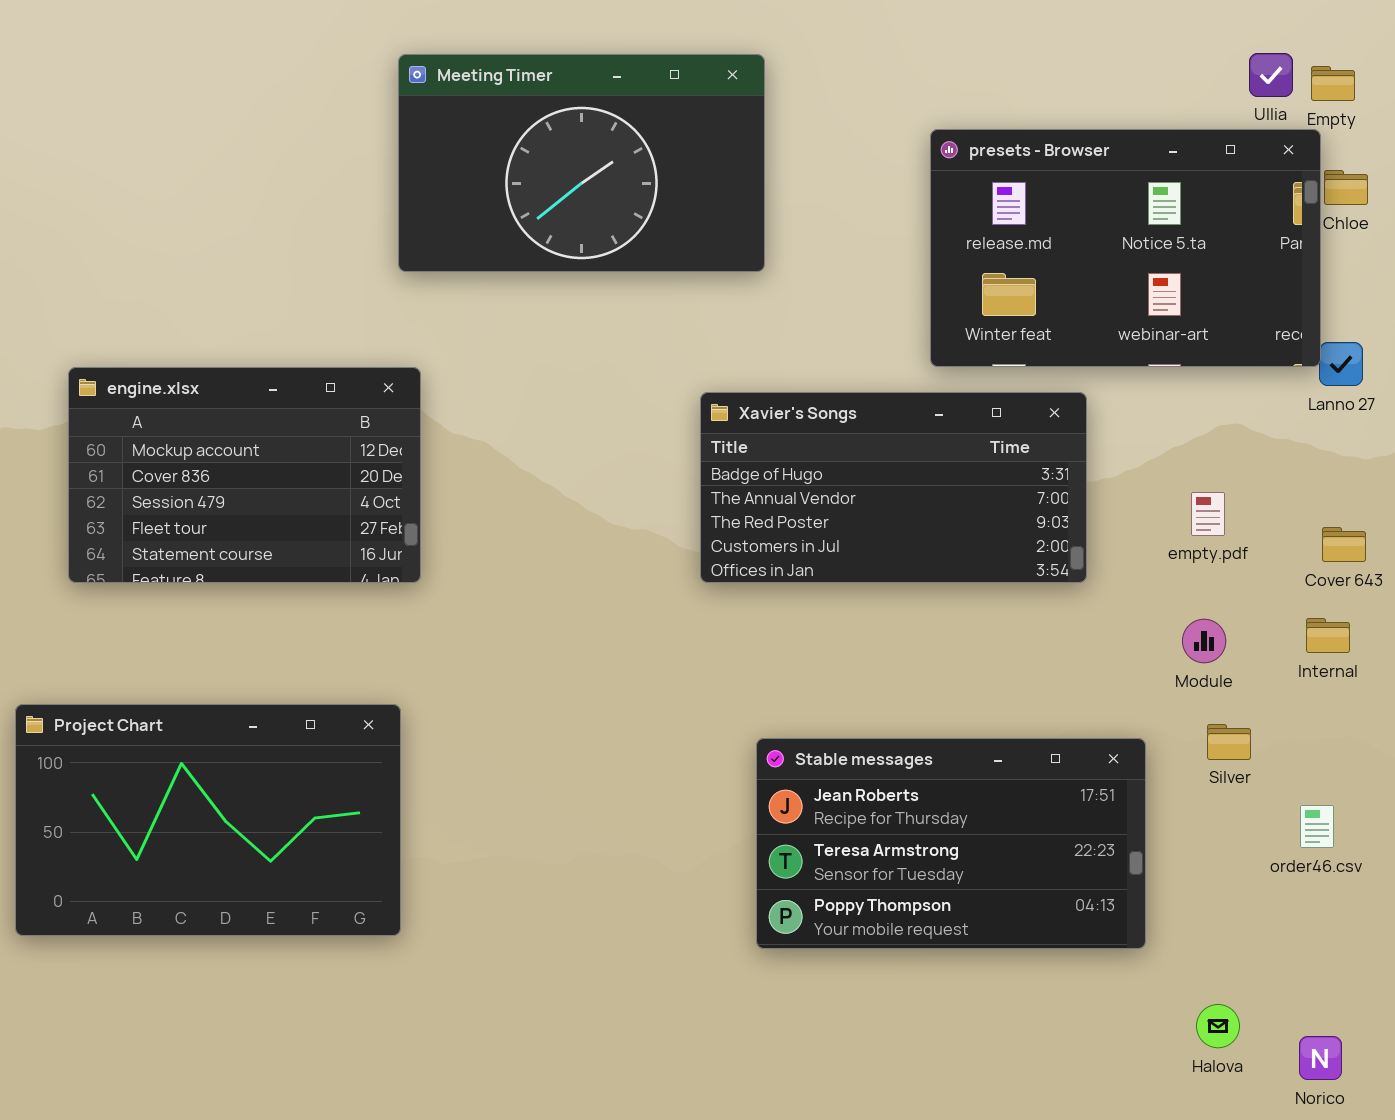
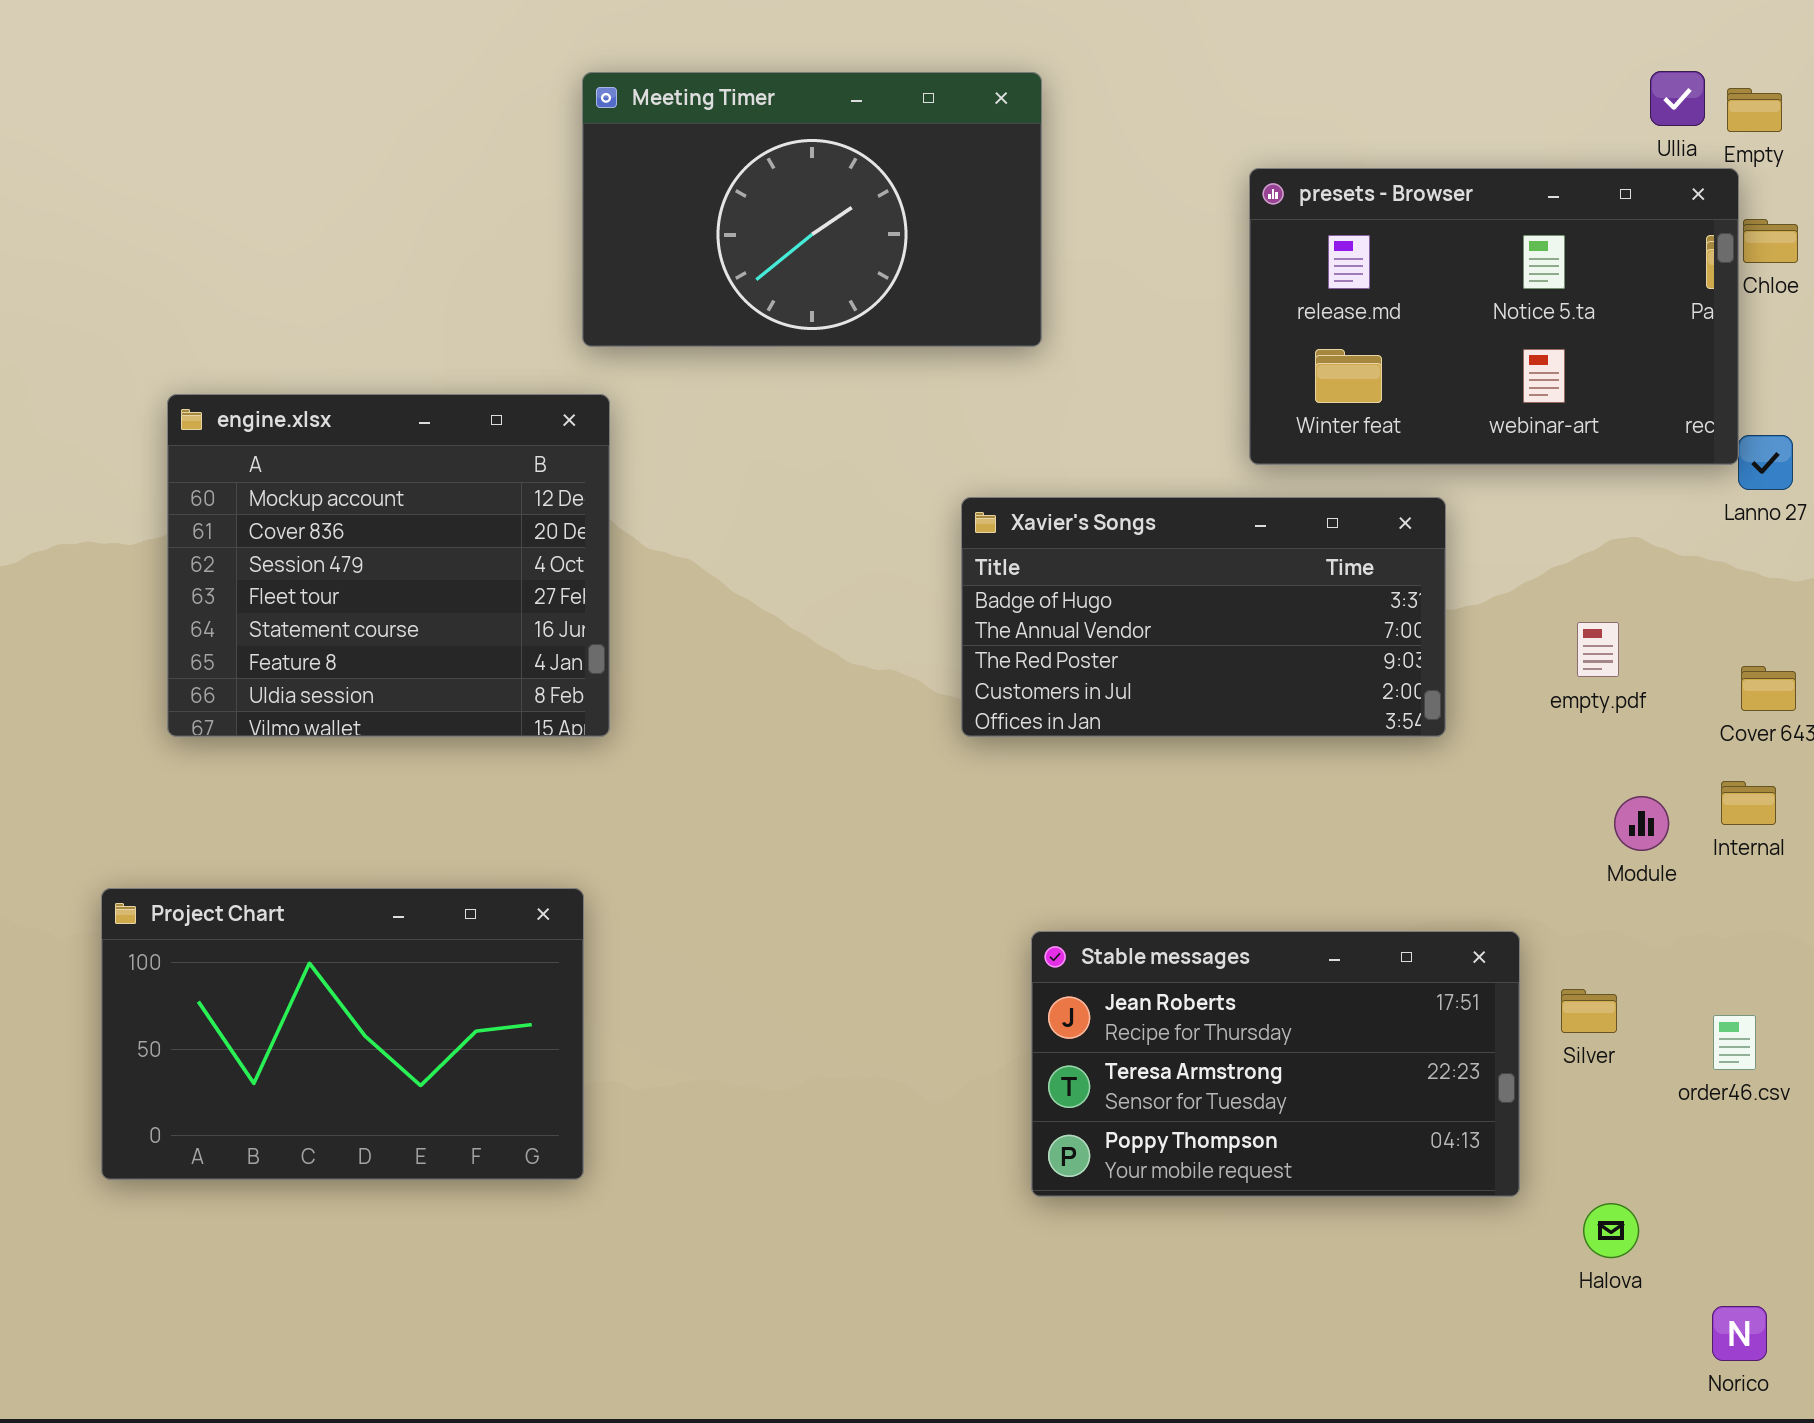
engine.xlsx: [68,367,421,583] -> [167,394,610,737], resized
Module: [1182,619,1226,663] -> [1614,796,1669,851], moved
Silver: [1207,724,1251,760] -> [1561,989,1617,1033], moved
Halova: [1196,1004,1240,1048] -> [1583,1203,1639,1258], moved

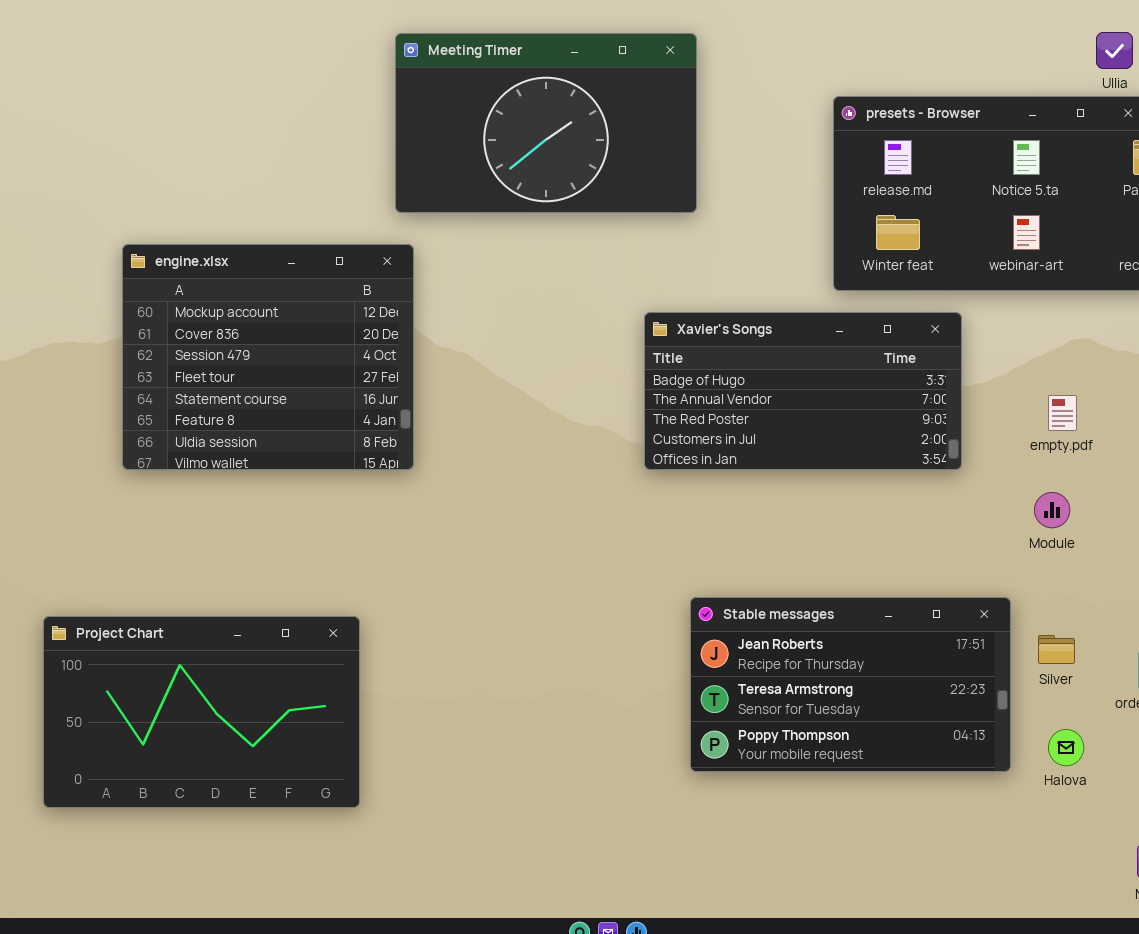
Module: [1614,796,1669,851] -> [1034,492,1070,528], moved
Project Chart: [101,888,584,1180] -> [43,616,360,808], moved
Halova: [1583,1203,1639,1258] -> [1048,729,1084,766], moved

